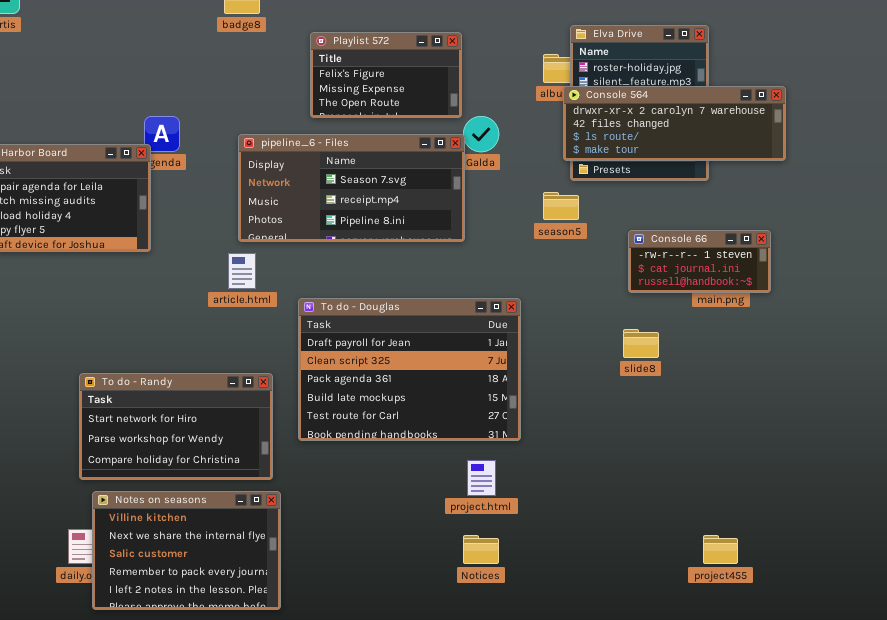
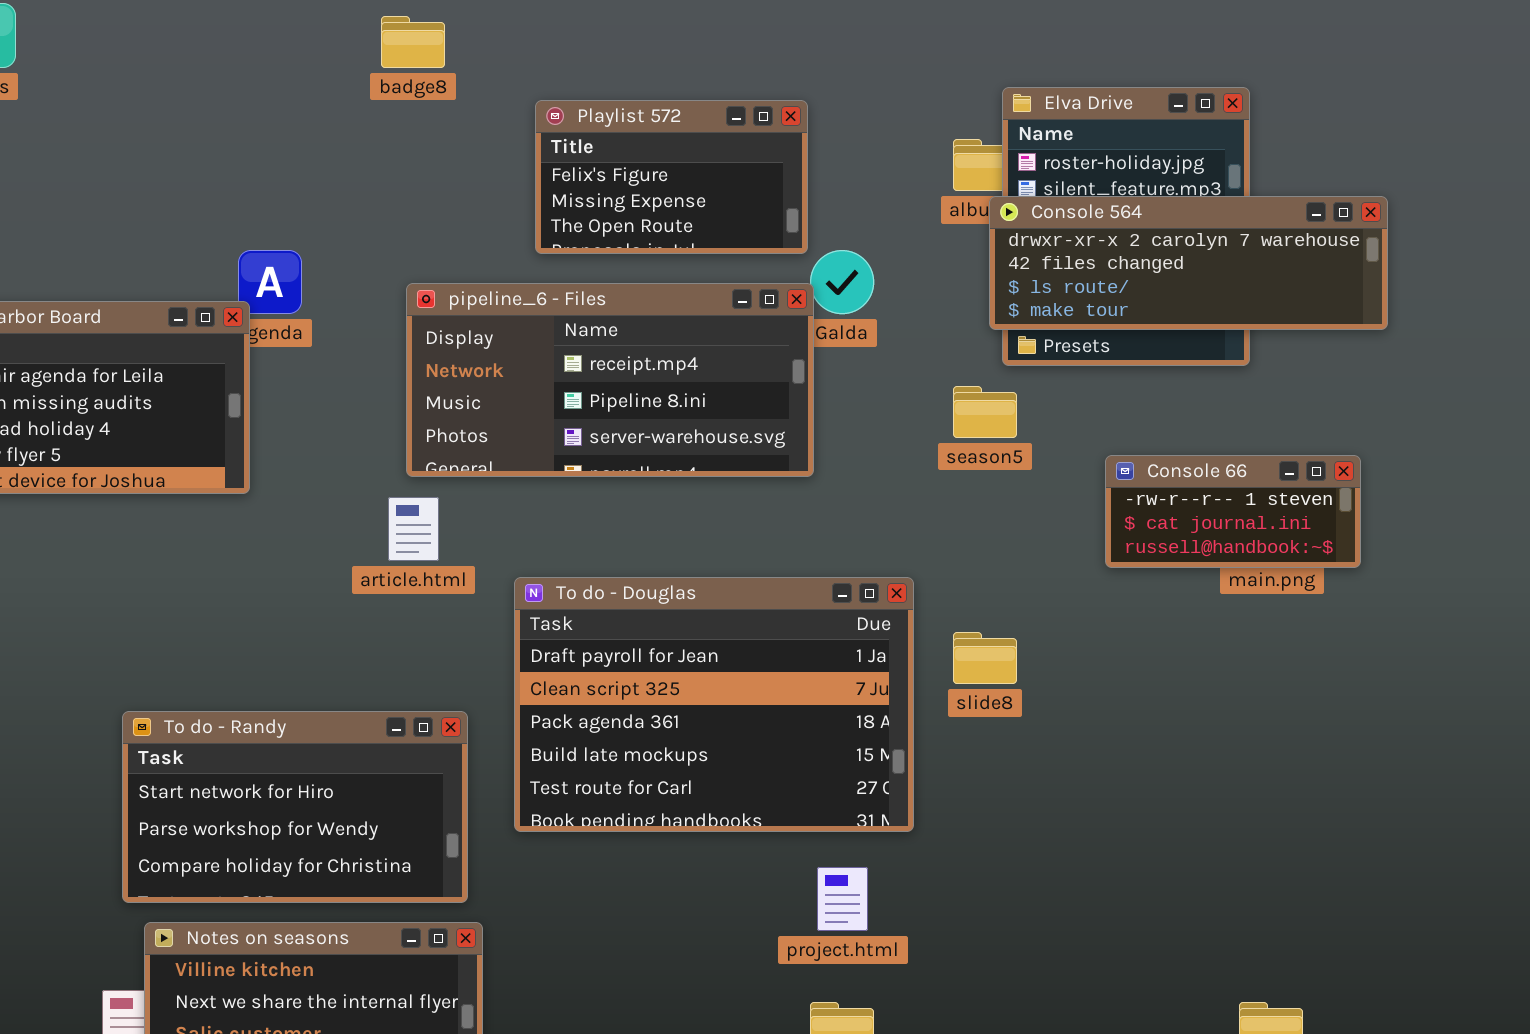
pipeline_6 - Files: [238,134,465,242] -> [406,283,814,477], scrolled down 1 row
slide8: [623,329,659,358] -> [953,632,1017,684], moved

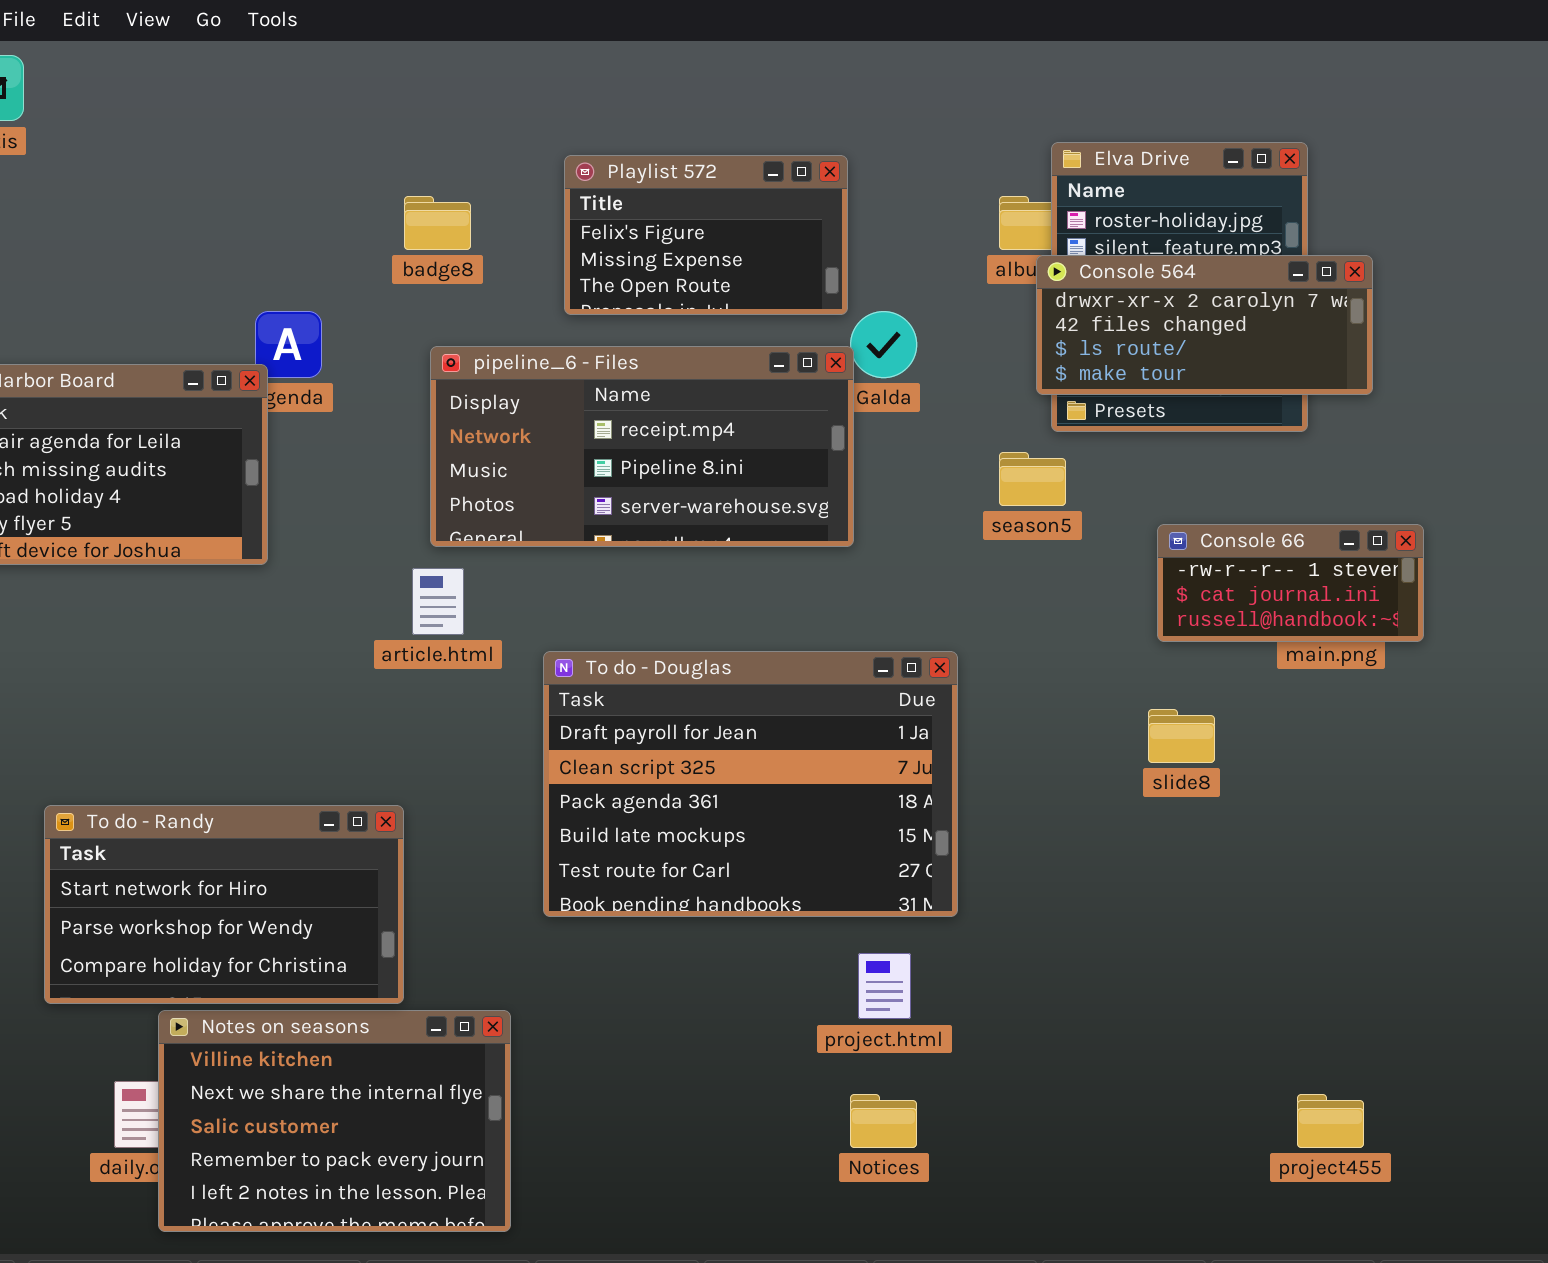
badge8: [381,16,445,68] -> [404,196,471,250], moved
Console 564: [989,196,1388,330] -> [1036,255,1373,395], resized
slide8: [953,632,1017,684] -> [1148,709,1215,763], moved
To do - Randy: [122,711,468,903] -> [44,805,404,1004], moved

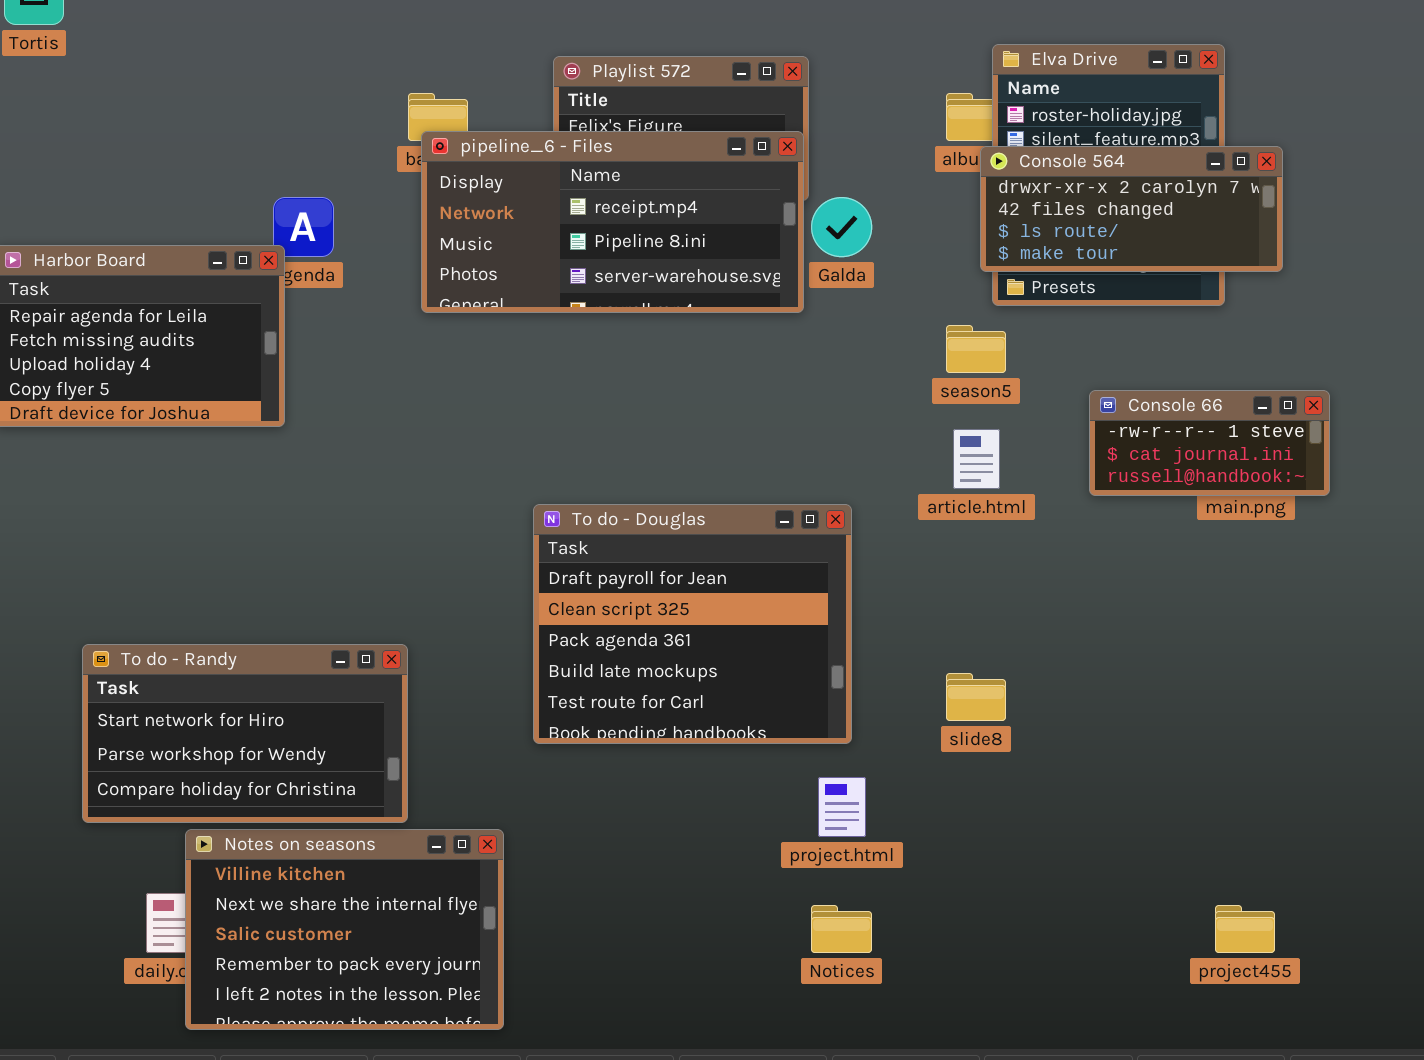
pipeline_6 - Files: [430,346,854,547] -> [421,131,804,313], moved
article.html: [412,568,464,635] -> [953,429,1000,489], moved
To do - Douglas: [543,651,958,917] -> [533,504,852,744], resized
slide8: [1148,709,1215,763] -> [946,673,1006,721], moved

